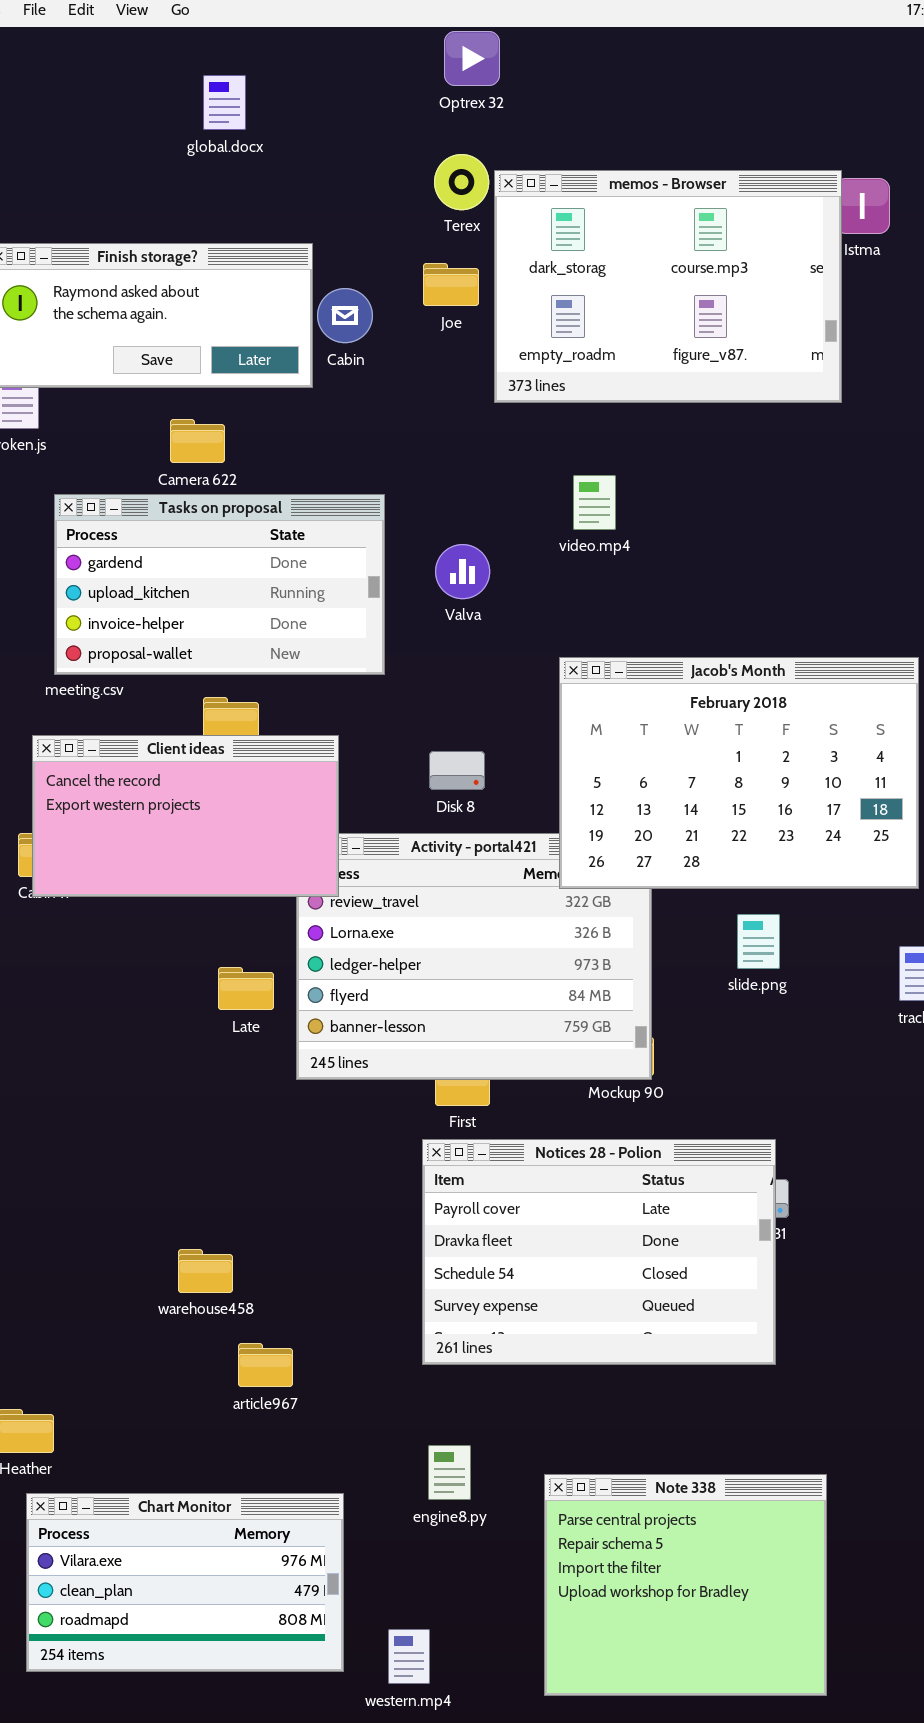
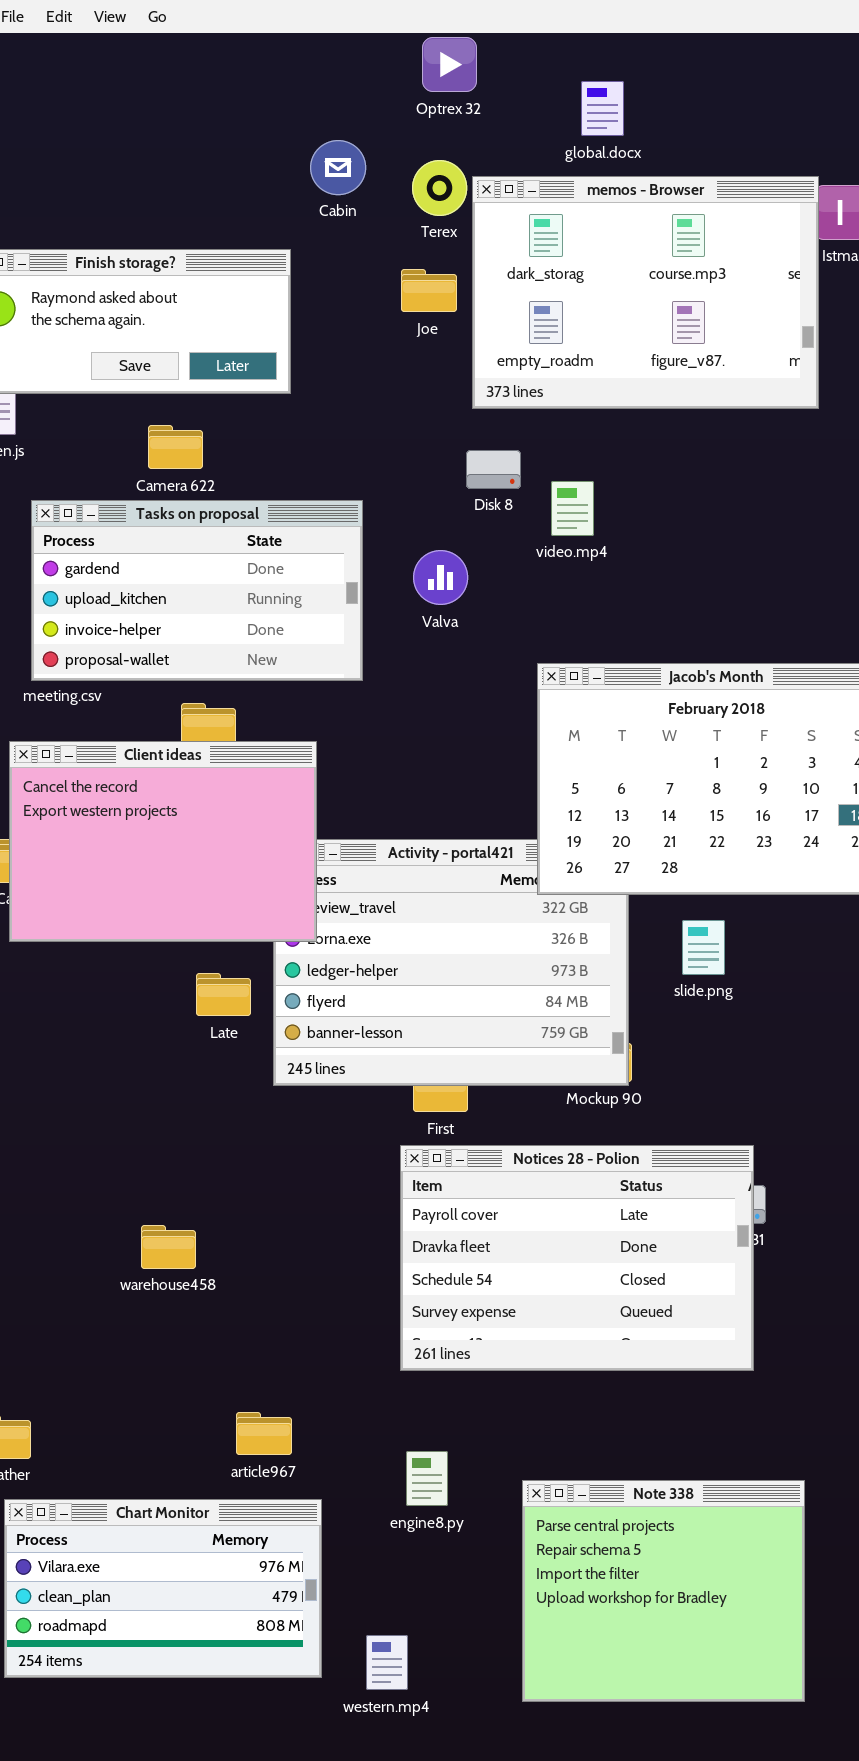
global.docx: [203,75,246,130] -> [581,81,624,136], moved
Cabin: [317,288,373,343] -> [310,140,366,195], moved
Client ideas: [32,735,339,897] -> [9,741,317,942], resized
Disk 8: [429,751,485,790] -> [466,450,521,489], moved
slide.png: [737,914,780,969] -> [682,920,725,975], moved
warehouse458: [178,1249,233,1293] -> [141,1225,196,1269], moved
article967: [238,1343,293,1387] -> [236,1412,292,1455], moved

